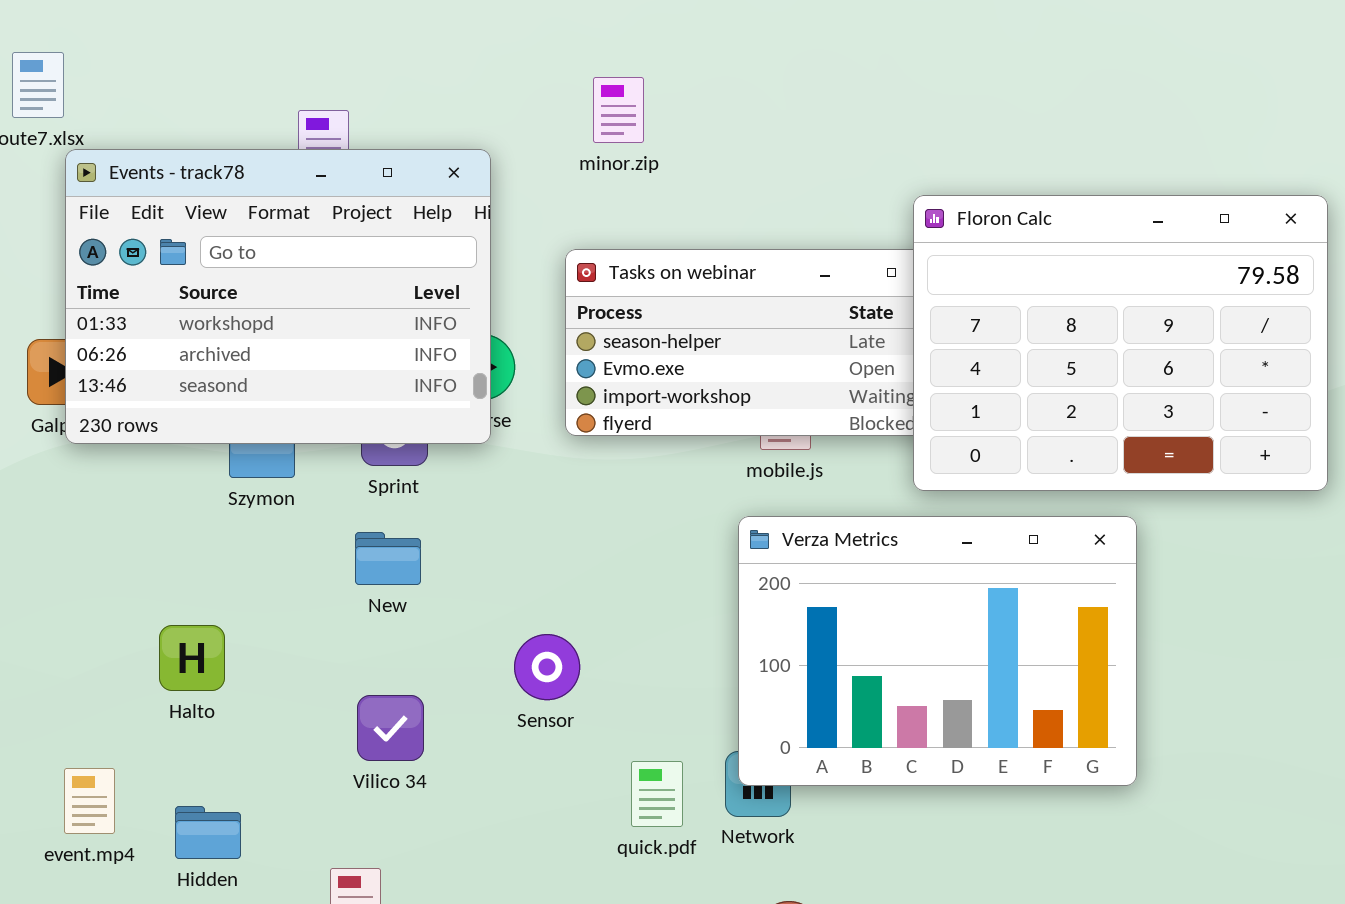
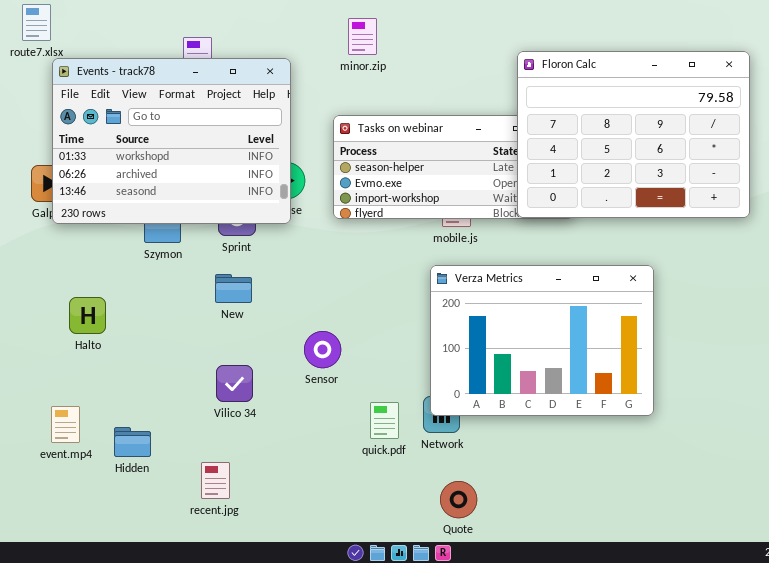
Floron Calc: [913,195,1328,491] -> [517,51,750,218], moved
Halto: [159,625,225,691] -> [69,297,106,334], moved

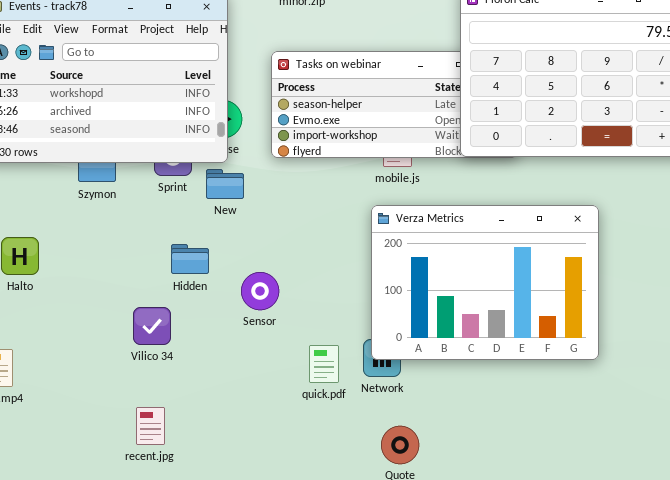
New: [215,274,252,303] -> [206,169,244,199], moved
Vilico 34: [216,365,253,402] -> [133,307,171,345], moved
Hidden: [114,427,151,457] -> [171,244,209,274], moved

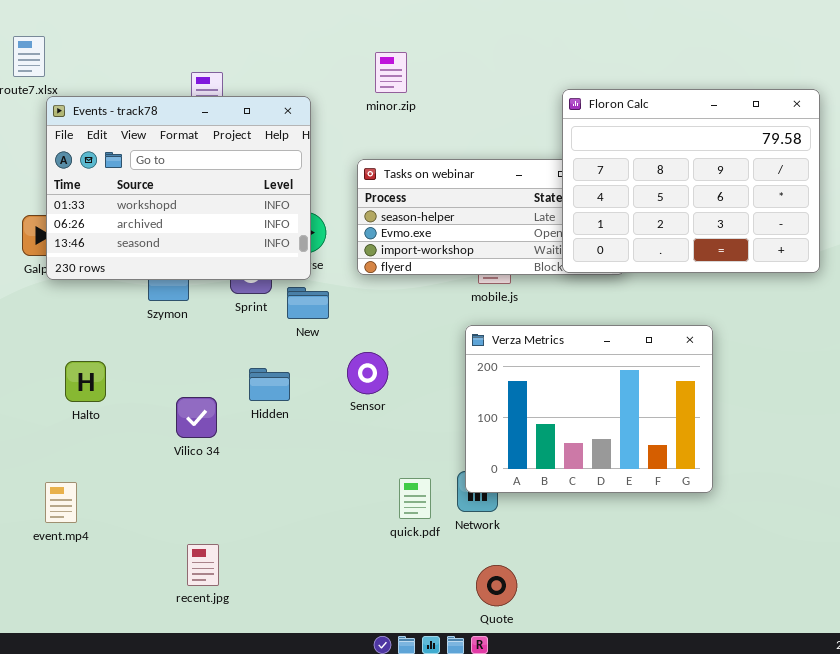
Sensor: [241,272,279,310] -> [347,352,388,394], moved
Vilico 34: [133,307,171,345] -> [176,397,217,438], moved
recent.jpg: [136,407,165,445] -> [187,544,219,586], moved

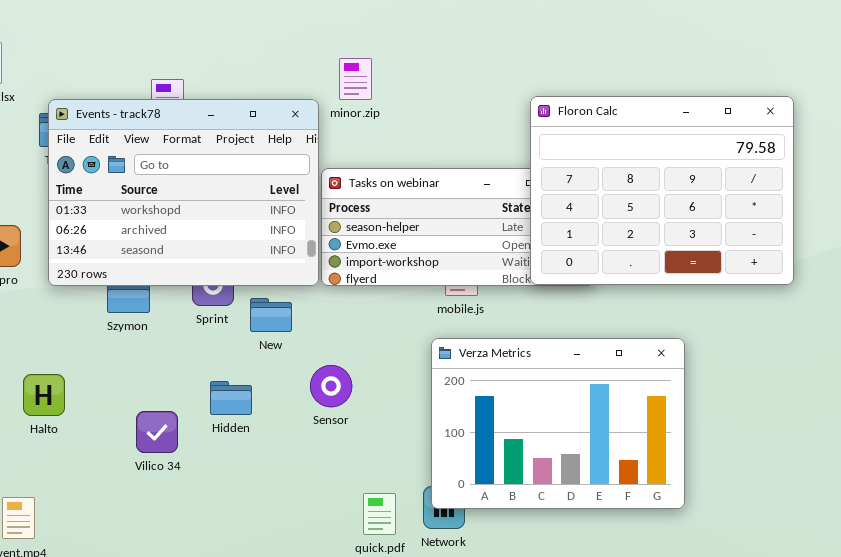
Events - track78: [46,96,311,280] -> [48,99,319,286], moved

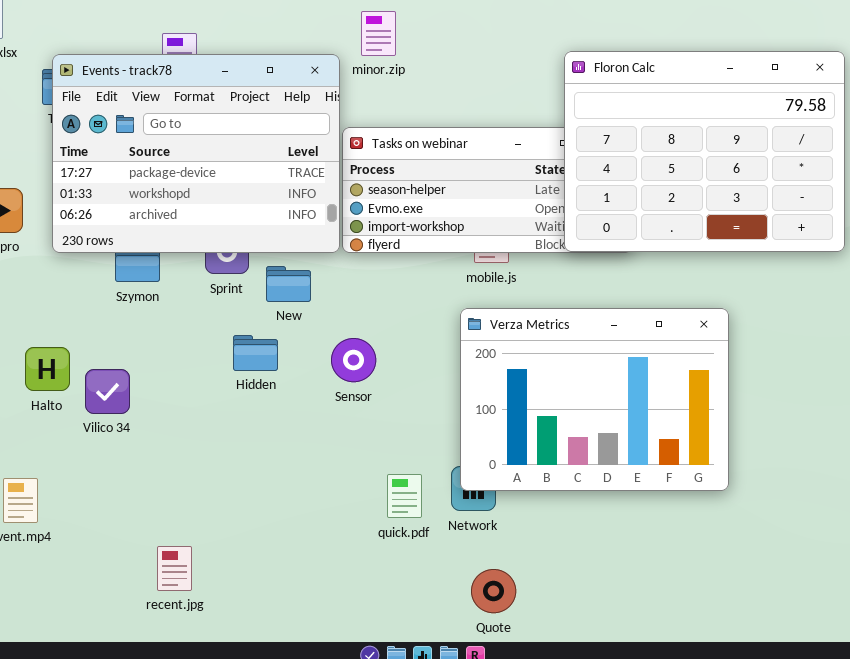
Events - track78: [48,99,319,286] -> [52,54,340,253], scrolled up 1 row
Hidden: [210,381,252,415] -> [233,335,278,371], moved
Vilico 34: [136,411,178,453] -> [85,369,130,414], moved

